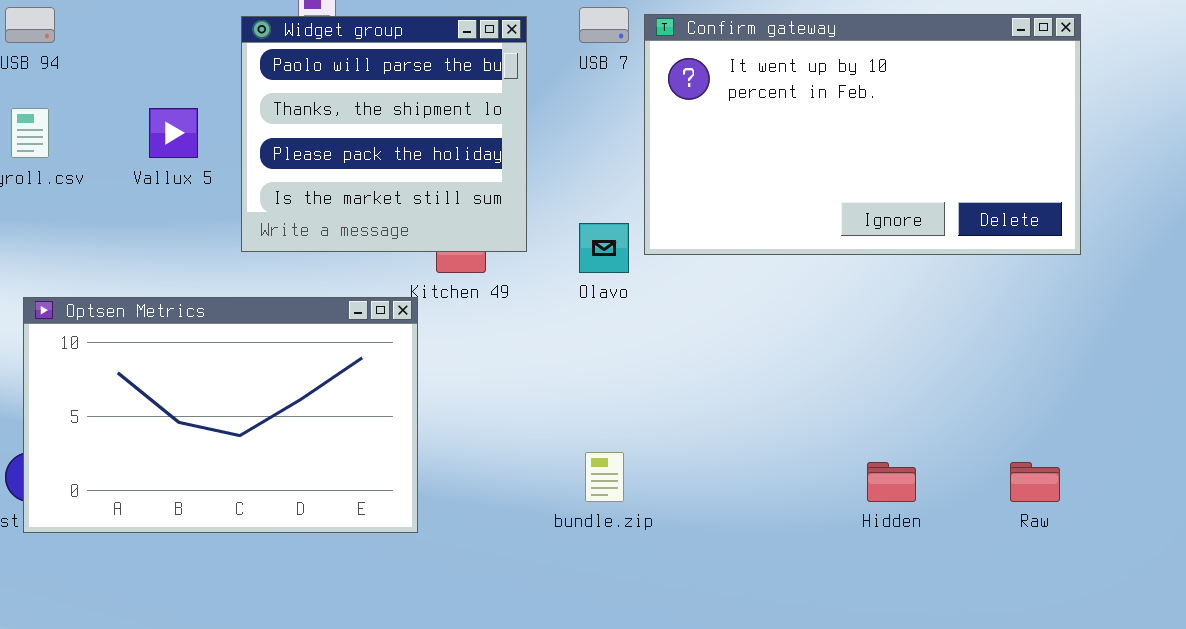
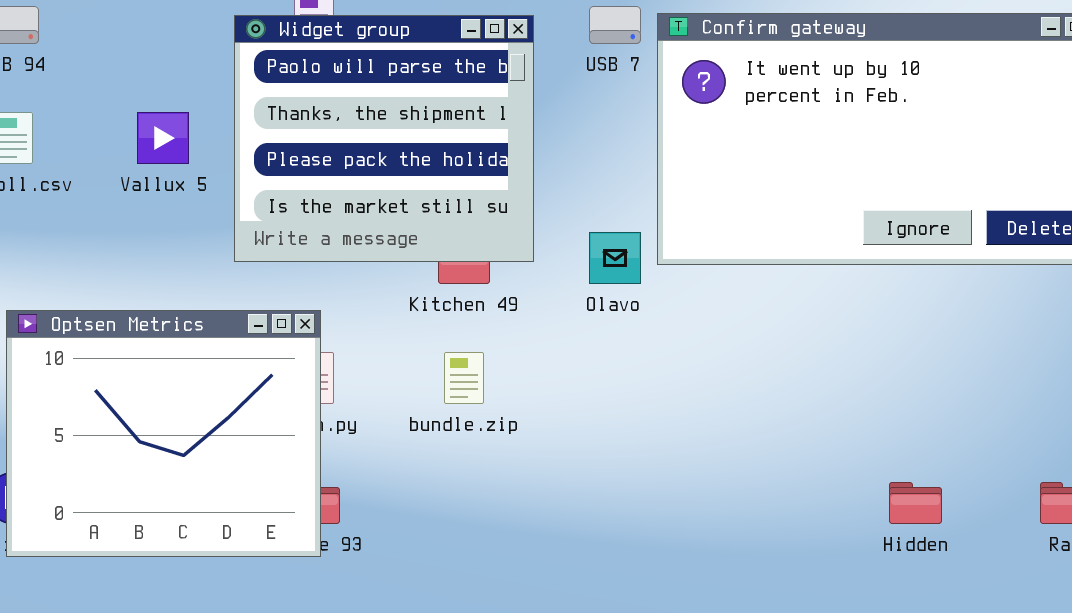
Optsen Metrics: [23,297,418,533] -> [6,310,321,557], resized
bundle.zip: [585,452,624,502] -> [444,352,484,404], moved

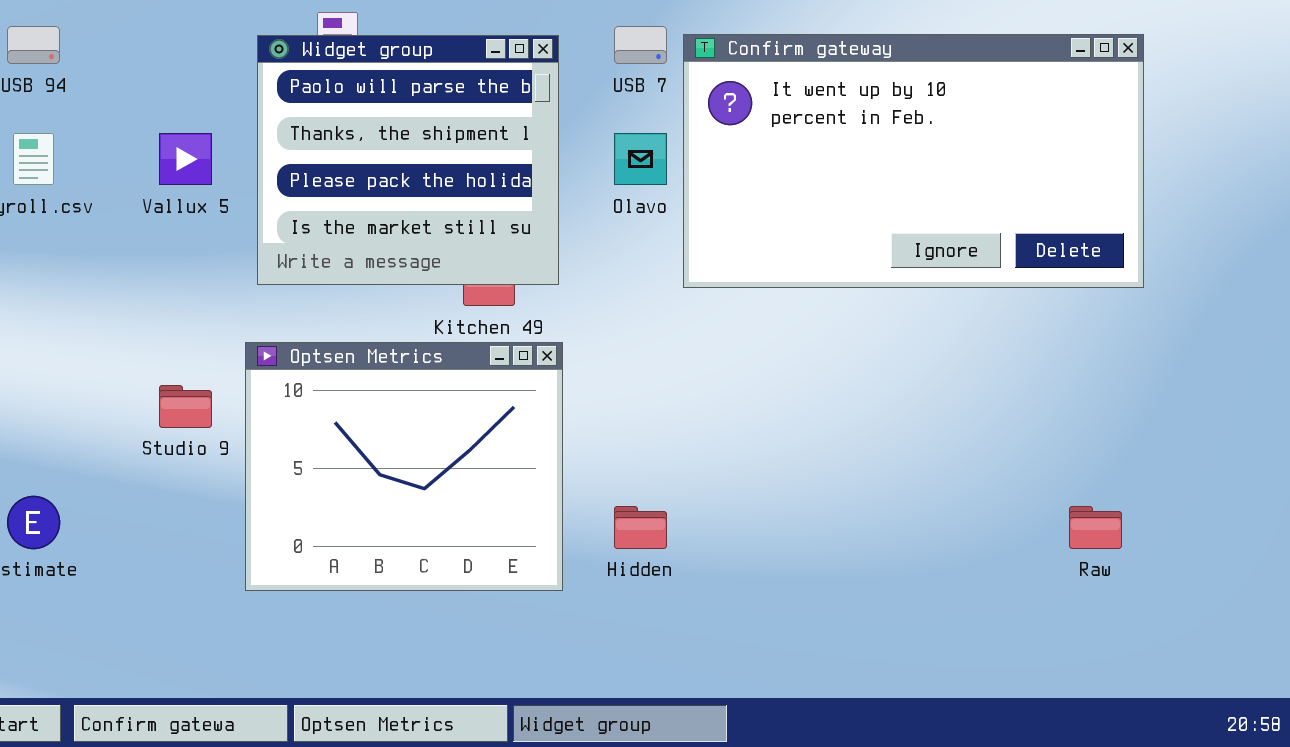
Olavo: [589,232,641,284] -> [614,133,667,185], moved
Optsen Metrics: [6,310,321,557] -> [245,342,563,591], moved
Hidden: [889,482,942,524] -> [614,506,667,549], moved

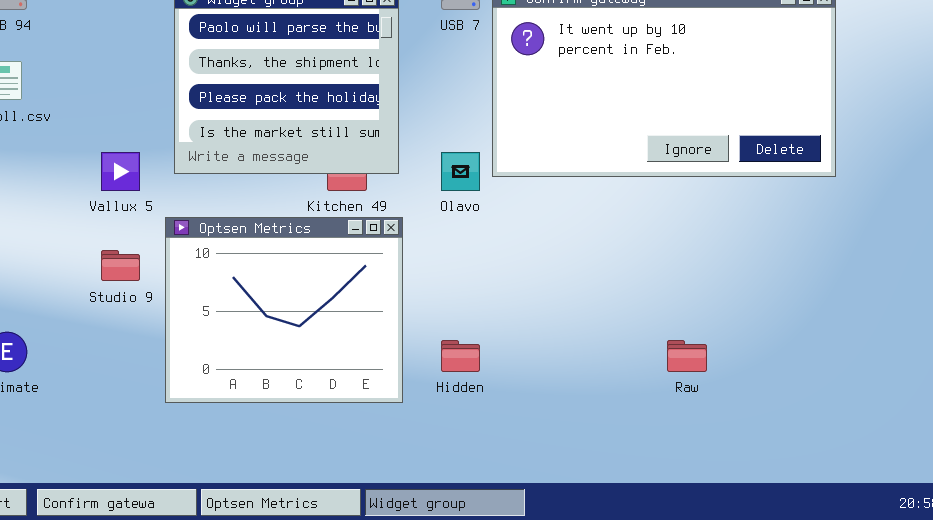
Vallux 5: [159,133,212,185] -> [101,152,140,191], moved
Olavo: [614,133,667,185] -> [441,152,480,191], moved
Raw: [1069,506,1122,549] -> [667,340,707,372], moved

